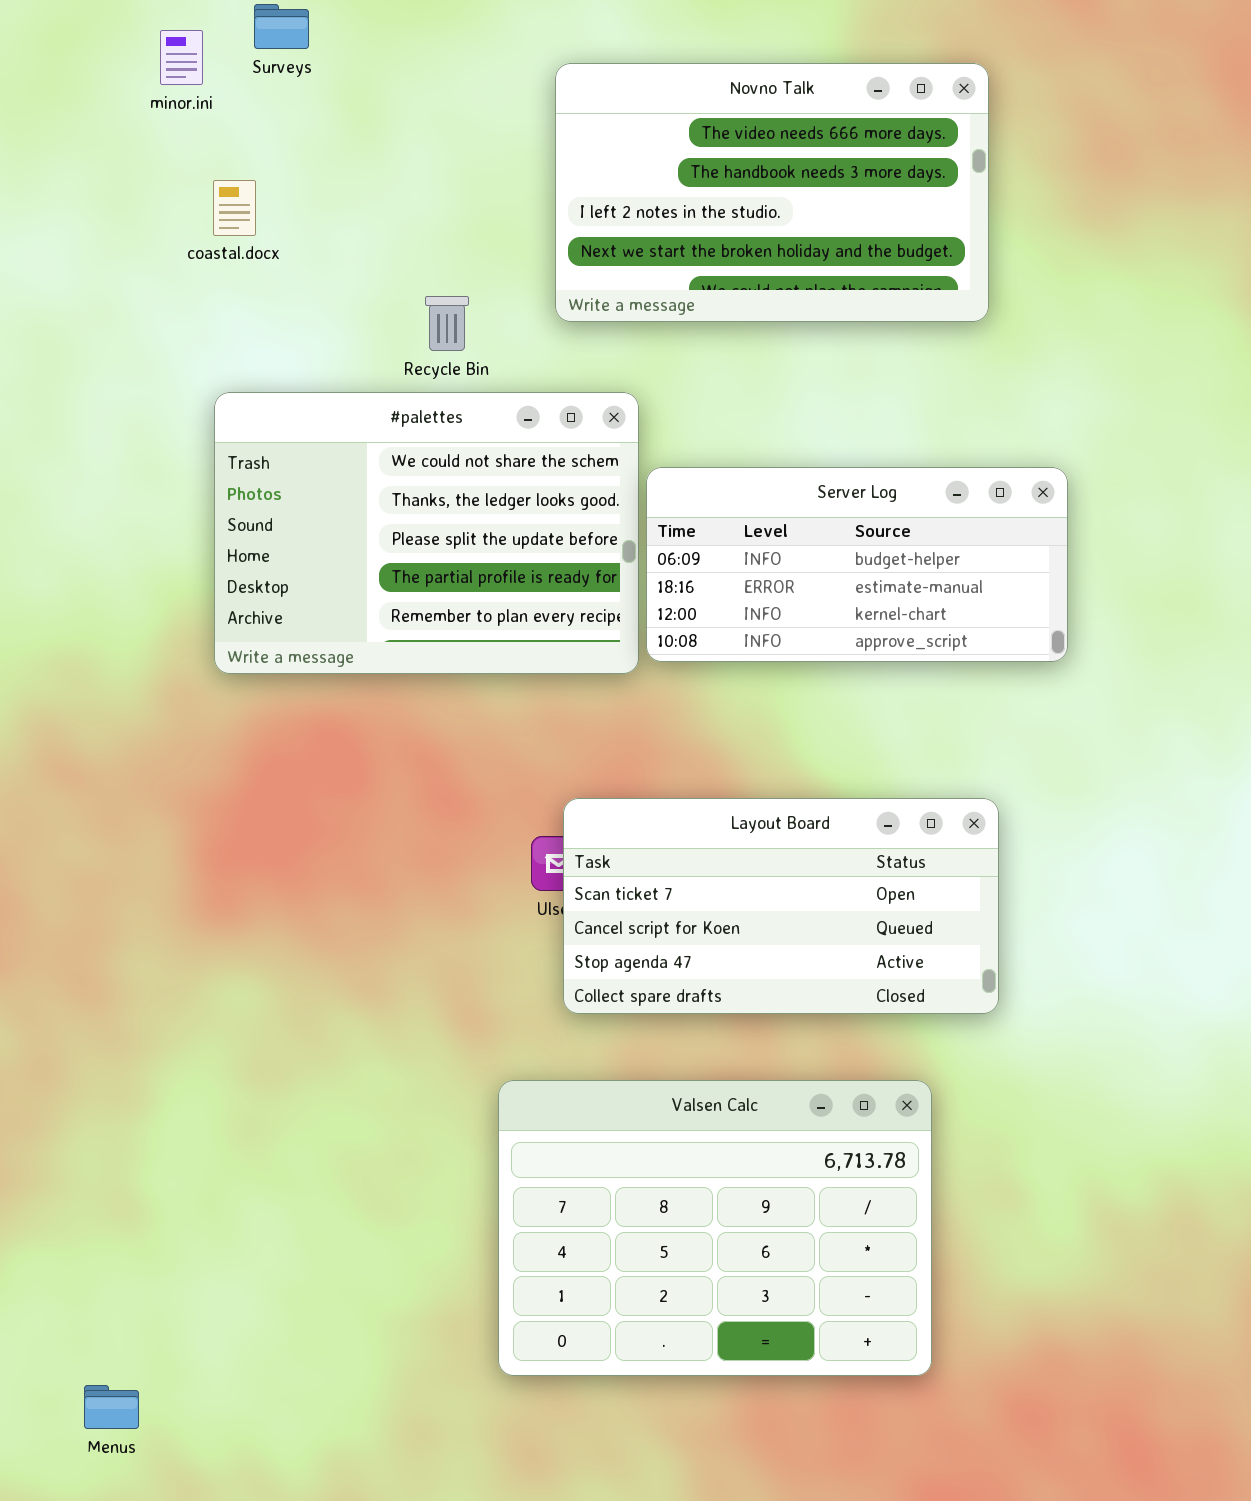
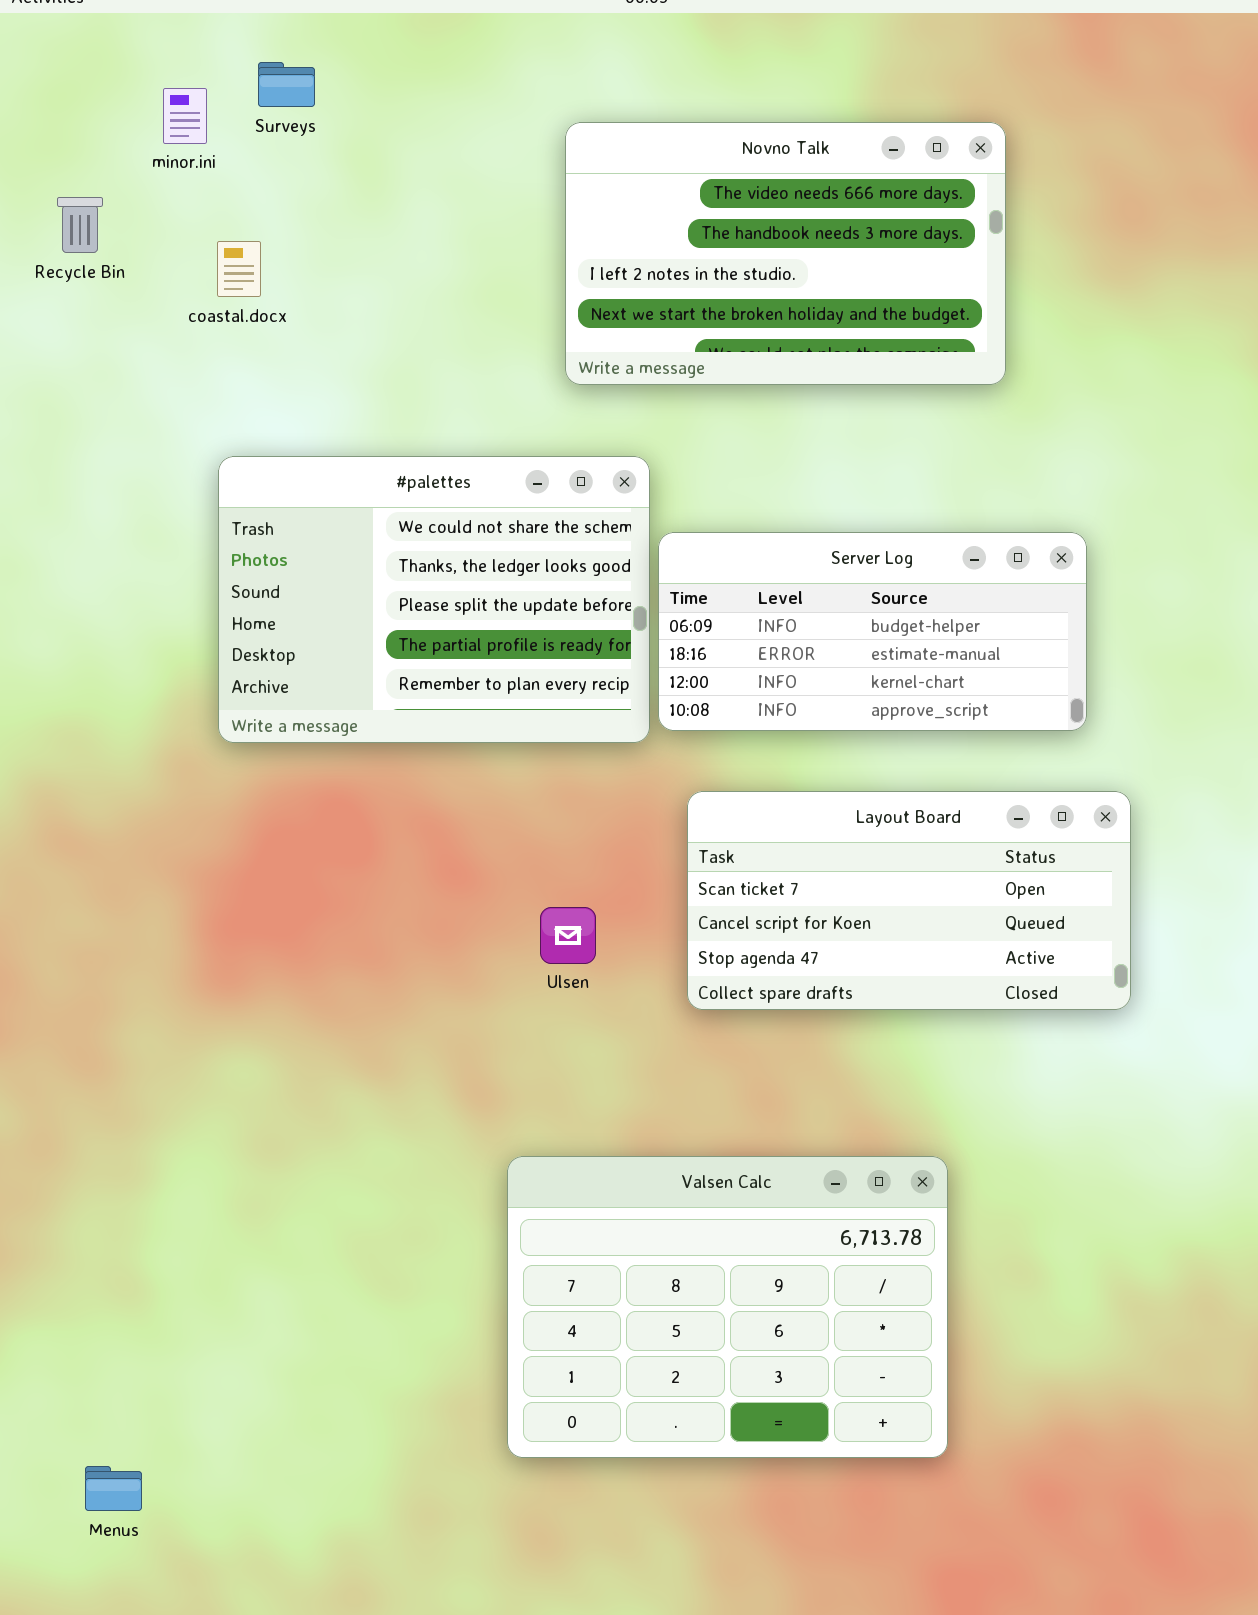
Recycle Bin: [425,296,469,351] -> [57,197,103,253], moved
Layout Board: [563,798,999,1014] -> [687,791,1131,1010], moved

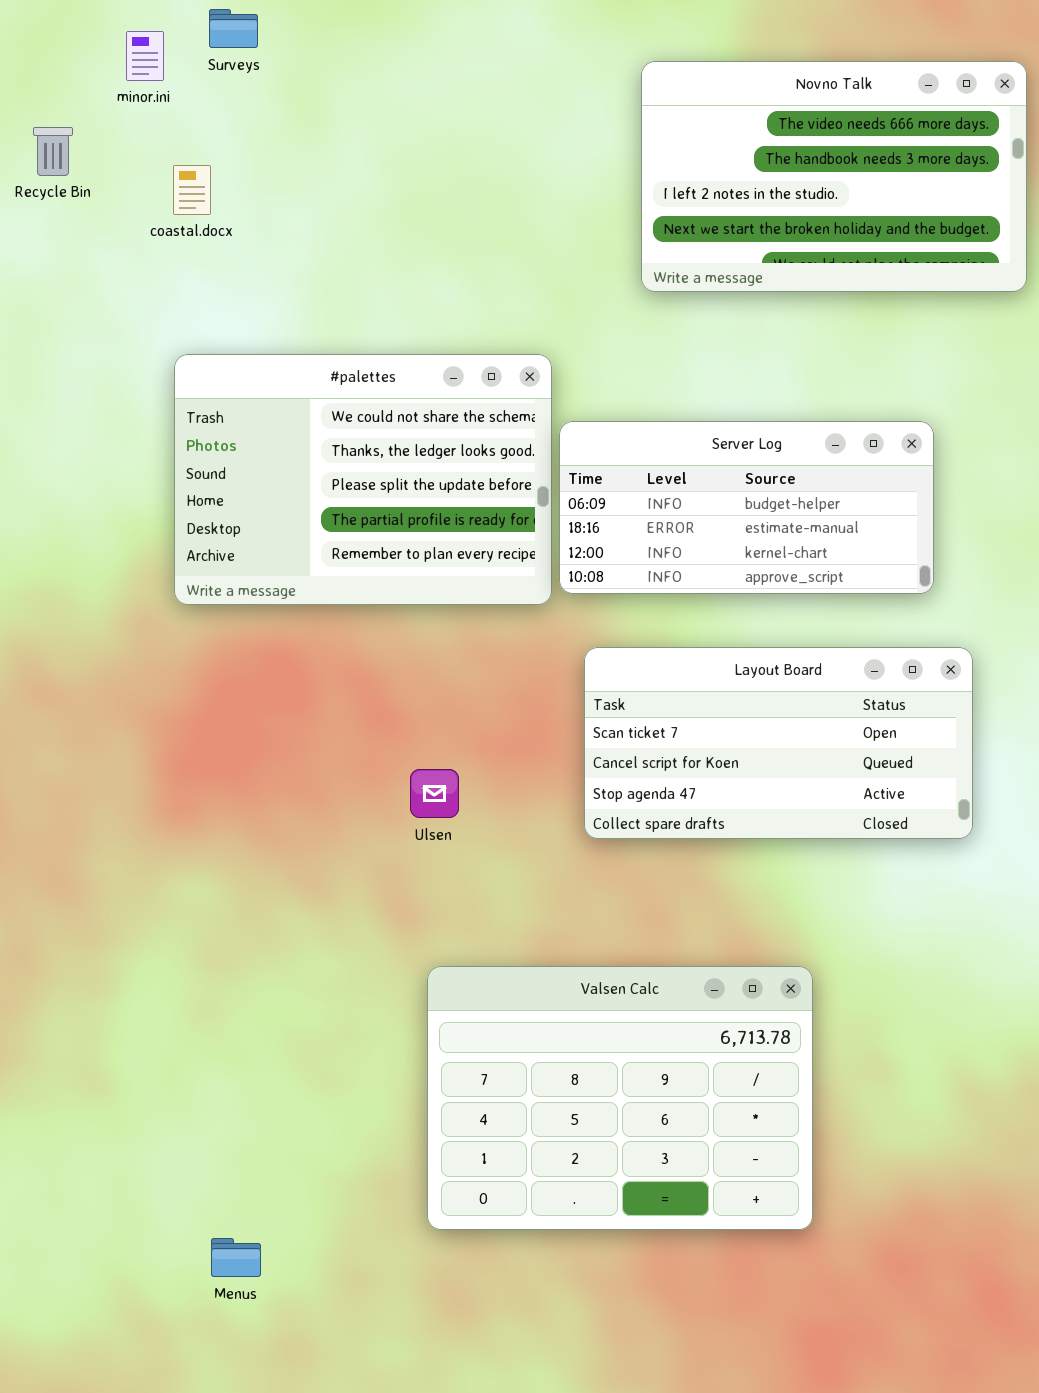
Novno Talk: [565,122,1006,385] -> [641,61,1027,292], moved
Ulsen: [540,907,596,964] -> [410,769,459,818], moved
Menus: [85,1466,142,1511] -> [211,1238,261,1277], moved

